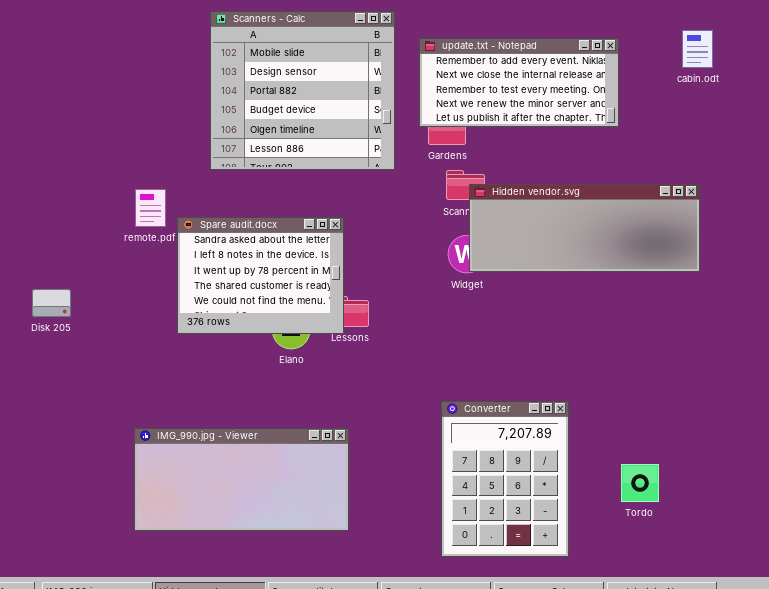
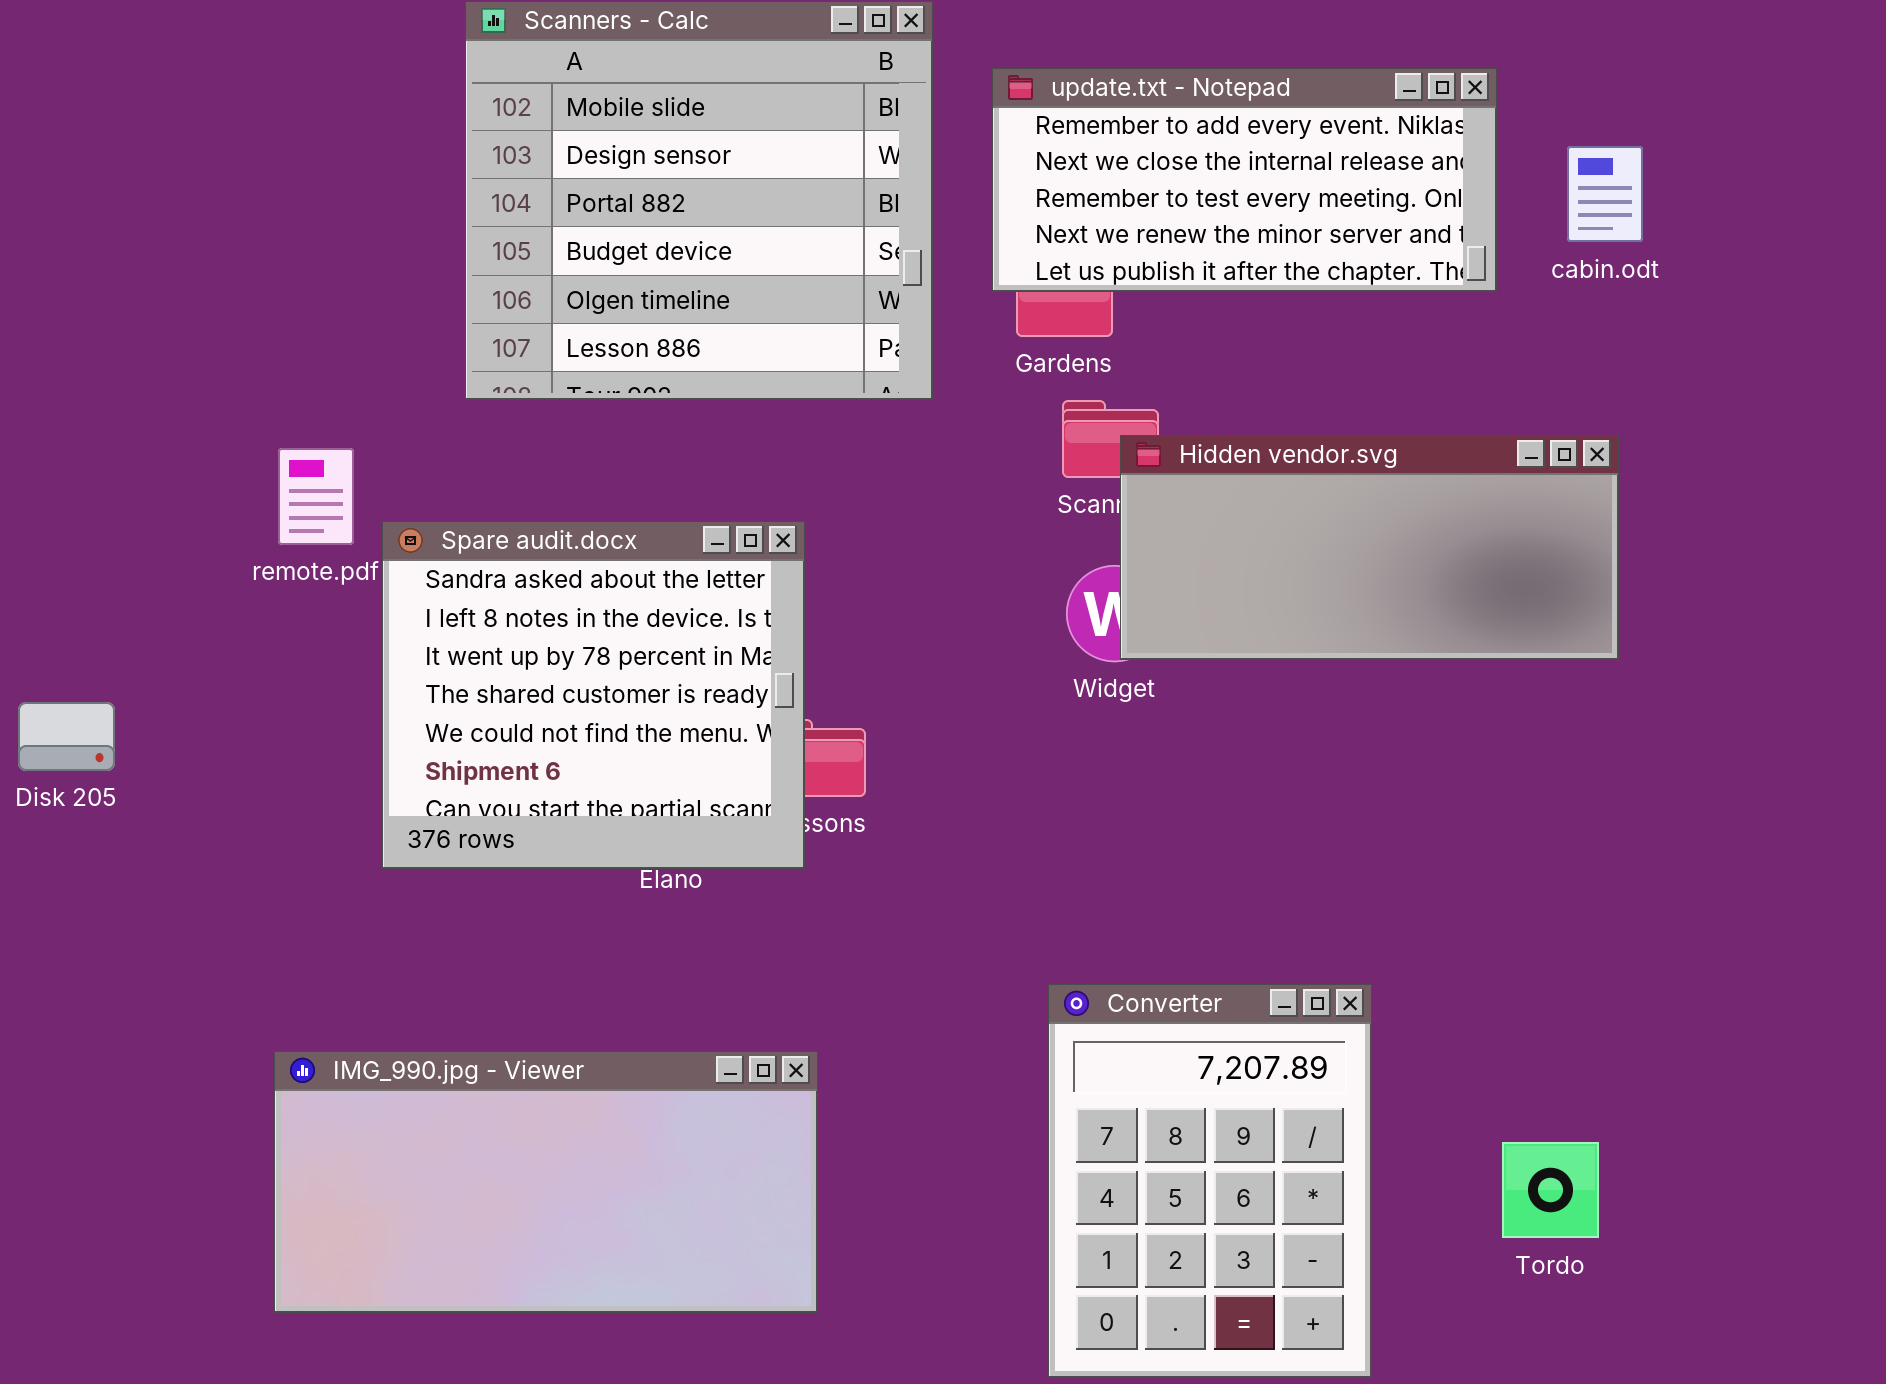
cabin.odt: [682,30,713,68] -> [1567,146,1643,242], moved
Hidden vendor.svg: [469,184,700,272] -> [1120,435,1619,660], resized
Spare audit.docx: [177,217,344,334] -> [382,521,805,869], resized

